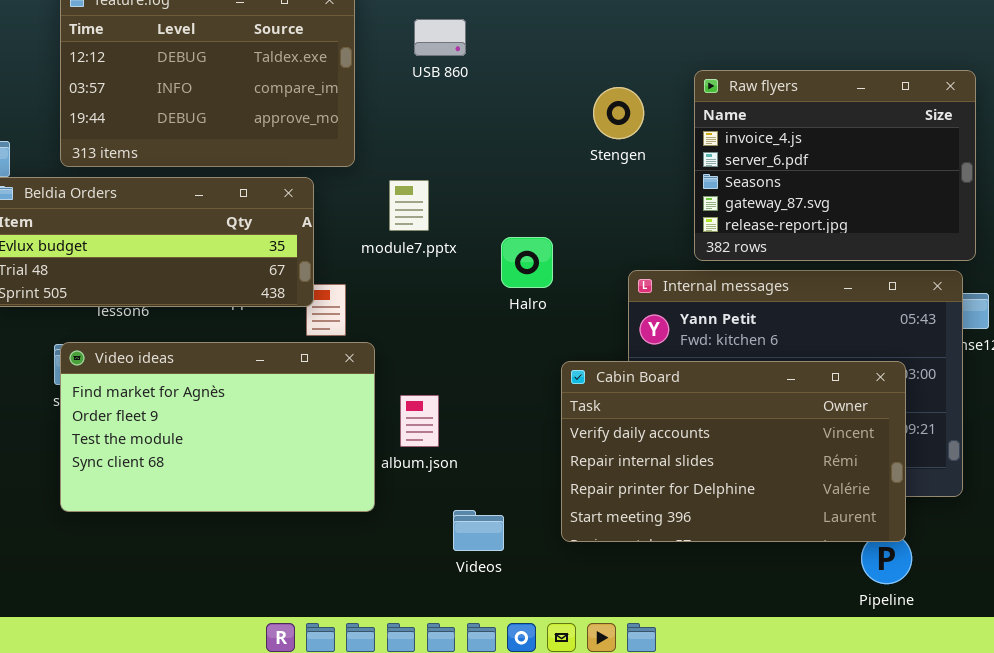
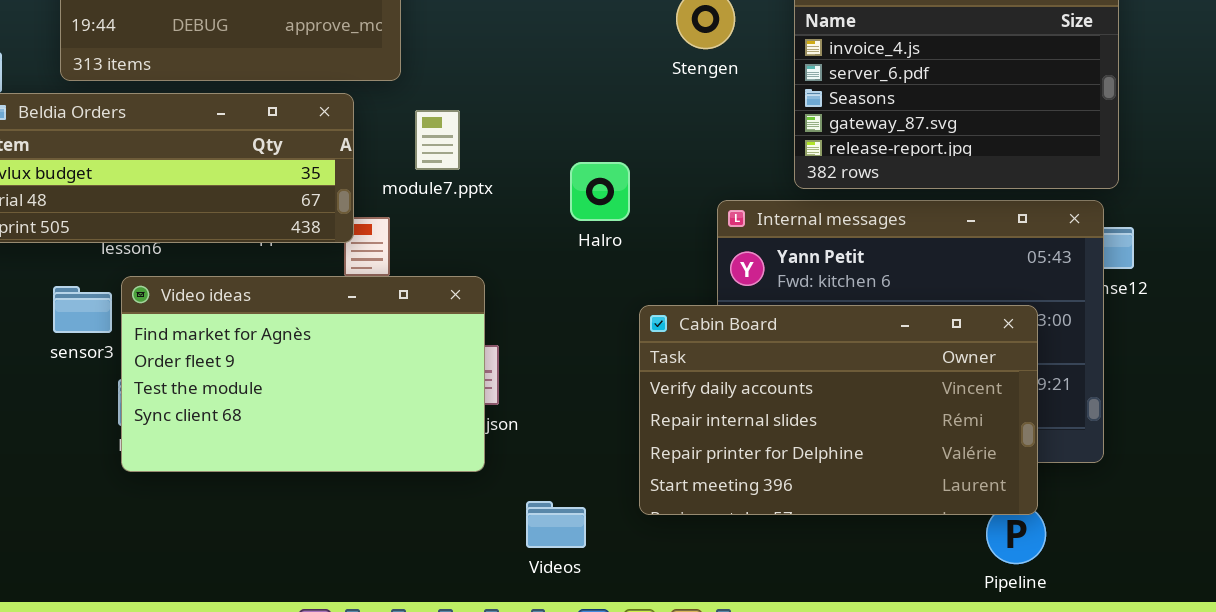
module7.pptx: [389,180,429,231] -> [415,110,460,170], moved
Video ideas: [60,342,375,512] -> [121,276,485,472], moved
Videos: [453,510,504,551] -> [526,501,586,548], moved

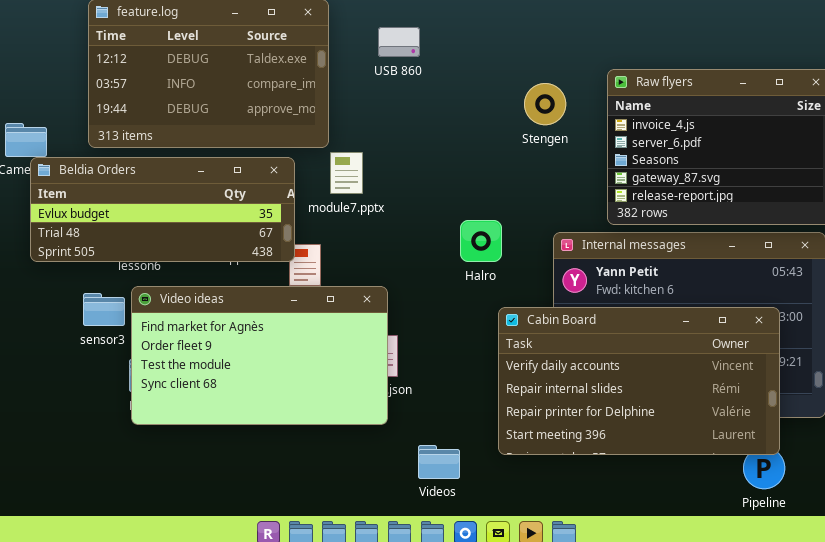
module7.pptx: [415,110,460,170] -> [330,152,363,194], moved
Halro: [570,162,630,221] -> [460,220,502,262], moved

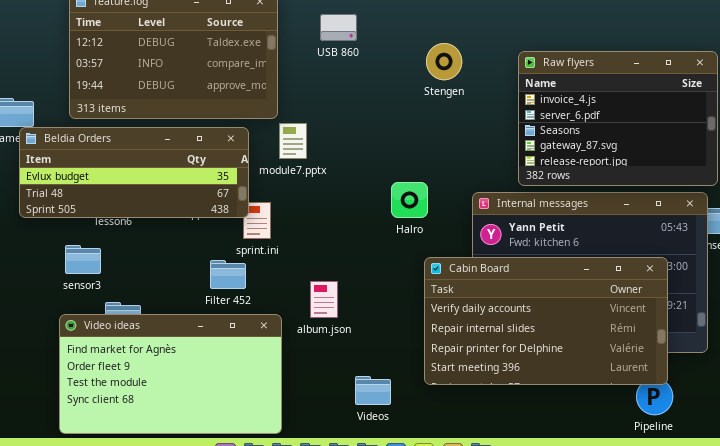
Stengen: [524,83,566,125] -> [426,43,462,80], moved
Video ideas: [131,286,388,425] -> [59,314,282,434], moved

